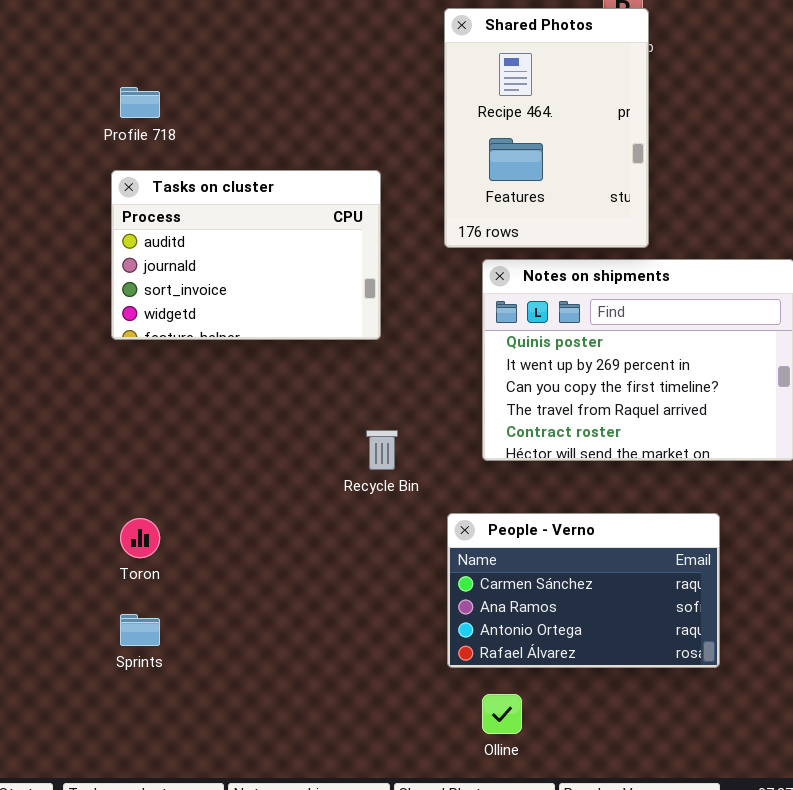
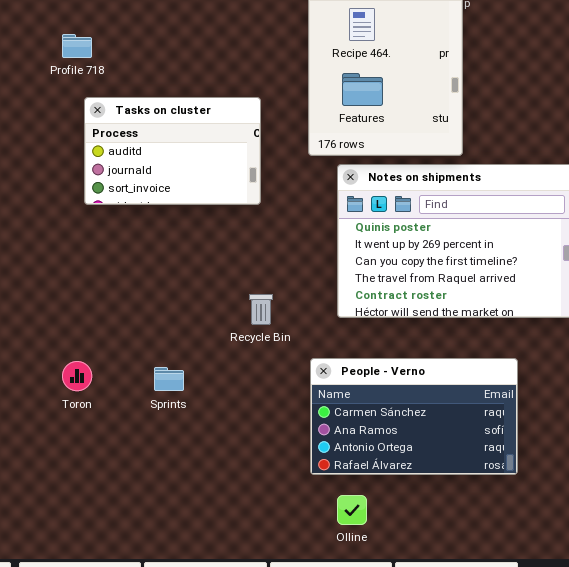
Tasks on cluster: [111,170,381,340] -> [84,97,261,205], resized
Sprints: [120,614,160,646] -> [154,367,184,391], moved

